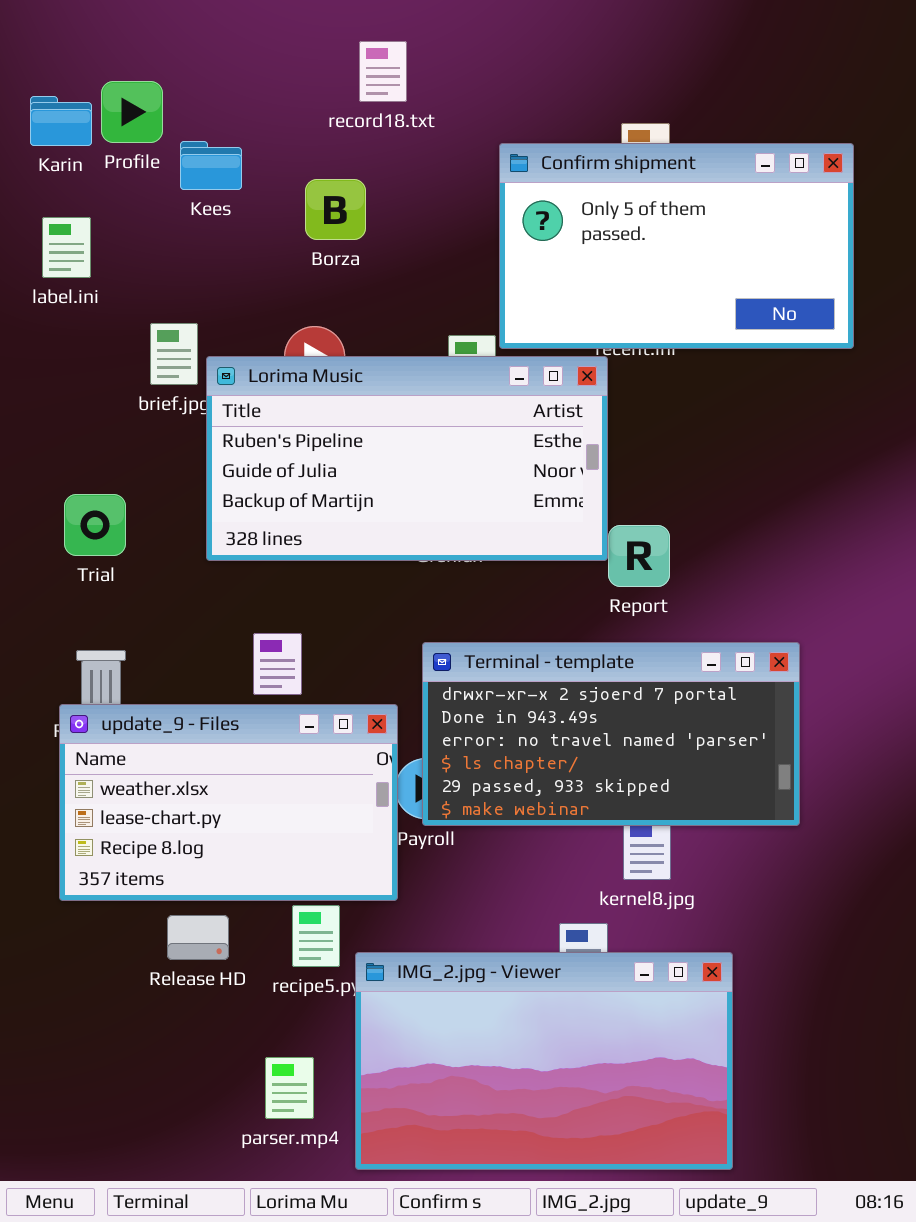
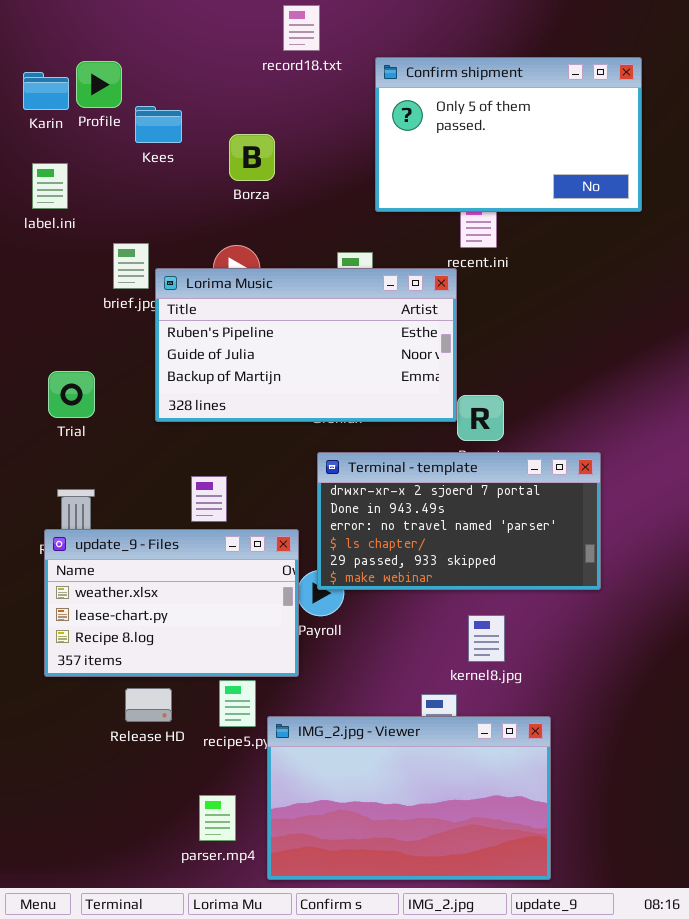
record18.txt: [359,41,407,102] -> [283,5,320,51], moved
Confirm shipment: [499,143,854,349] -> [375,57,642,212], moved
Terminal - template: [422,642,800,826] -> [317,452,601,590], moved

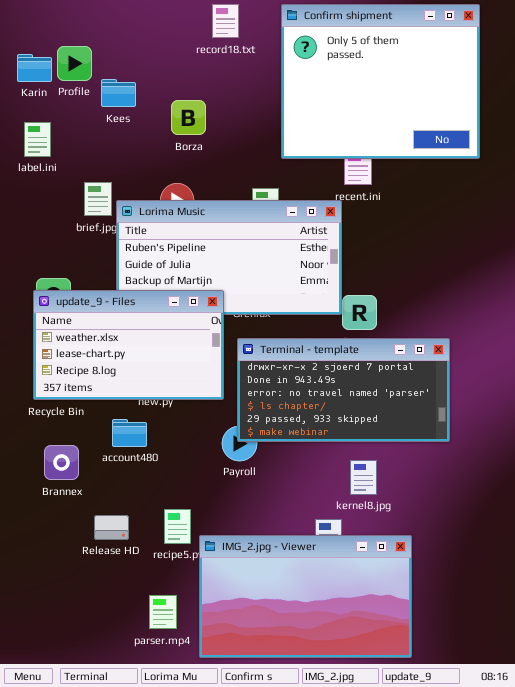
Confirm shipment: [375,57,642,212] -> [281,4,480,159], resized
update_9 - Files: [44,529,299,677] -> [33,290,224,400], moved

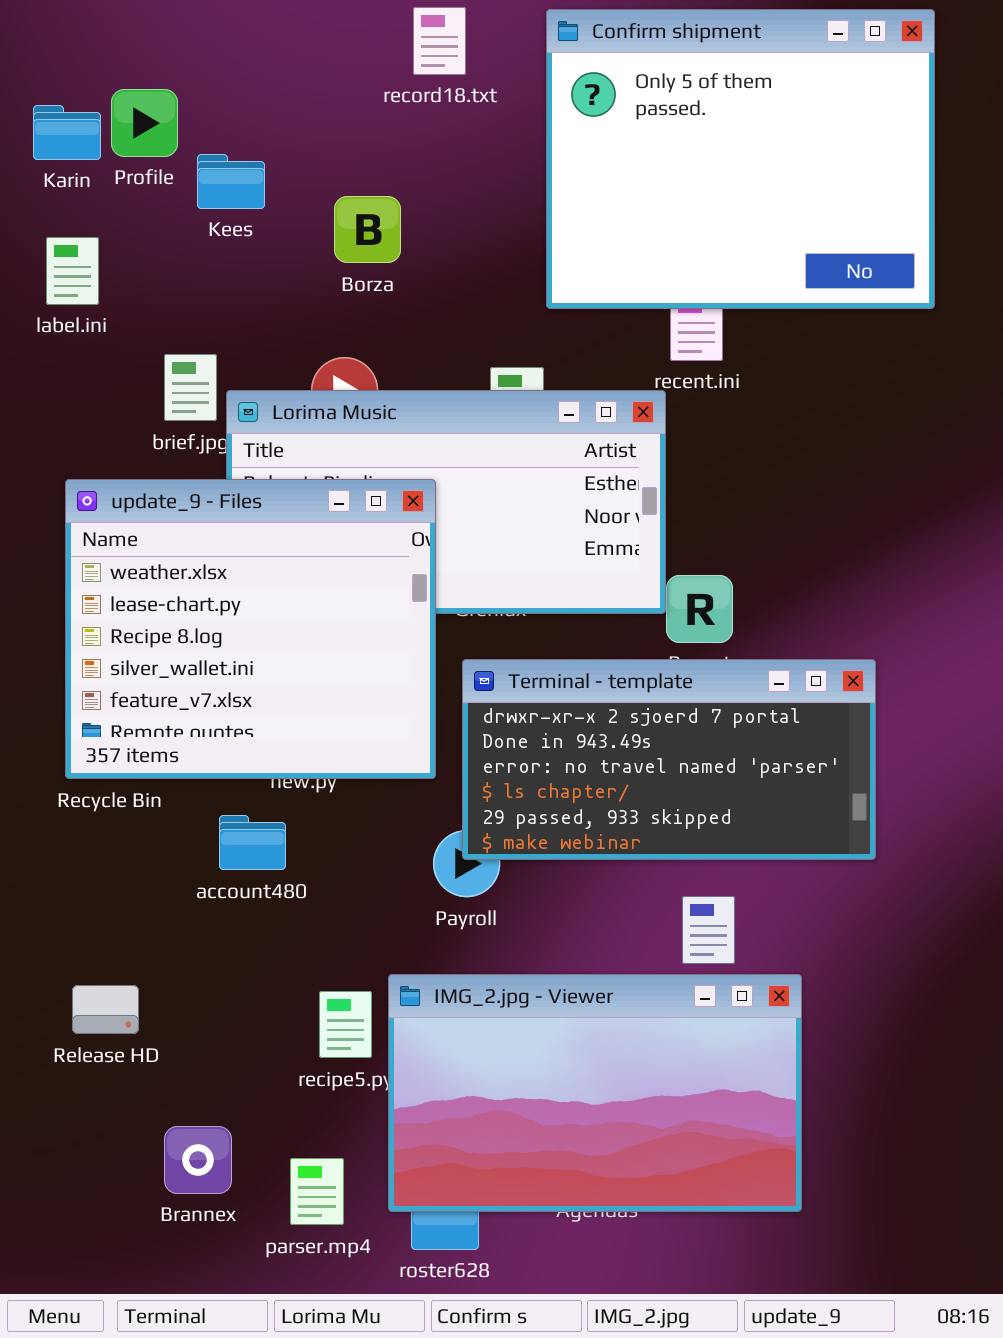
update_9 - Files: [33,290,224,400] -> [65,479,436,779], resized
Brannex: [44,445,79,480] -> [164,1126,232,1194], moved
Release HD: [94,515,129,540] -> [72,985,139,1034], moved
IMG_2.jpg - Viewer: [199,535,412,658] -> [388,974,802,1212], moved

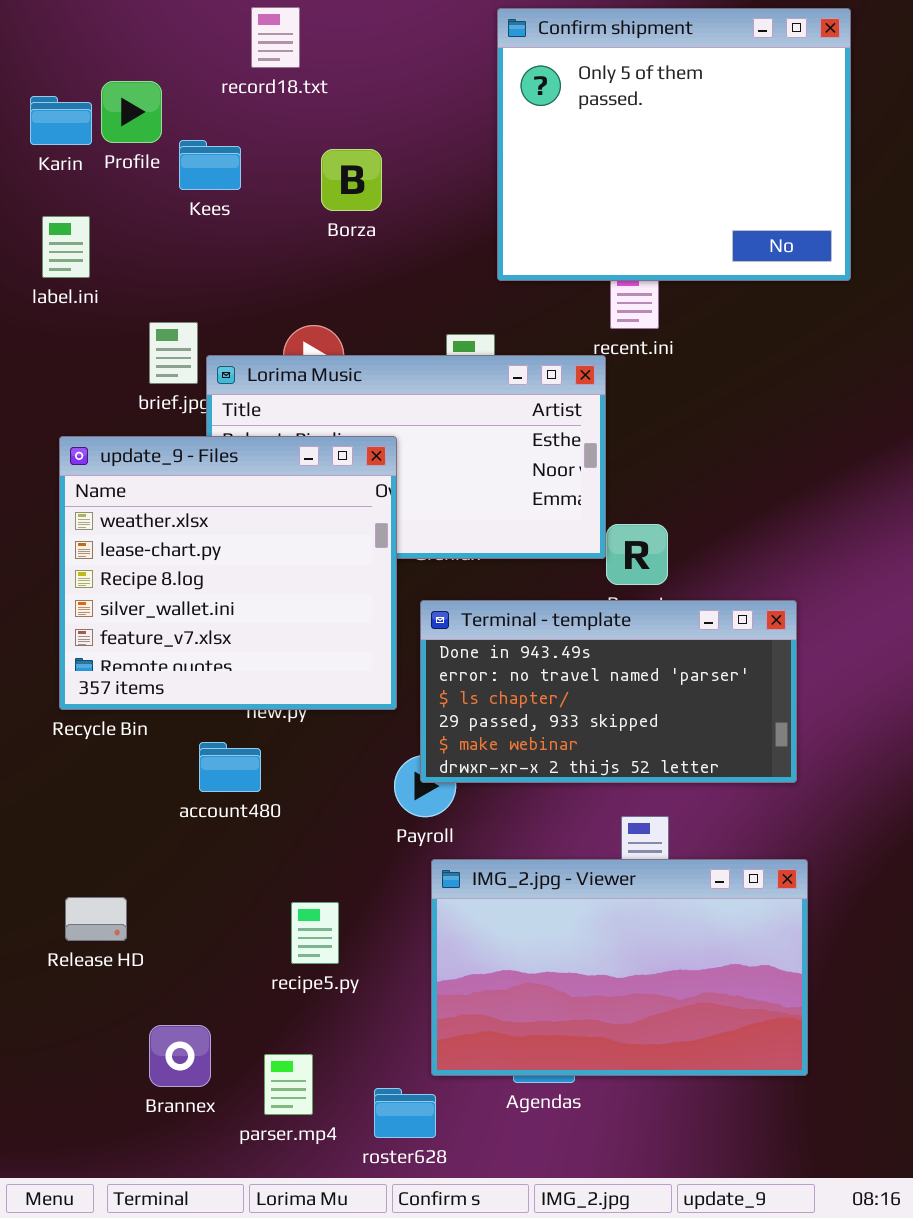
record18.txt: [413,7,466,75] -> [251,7,300,68], moved
Borza: [334,196,401,263] -> [321,149,382,211], moved
Terminal - template: [462,659,876,860] -> [420,600,797,783], scrolled down 1 row
IMG_2.jpg - Viewer: [388,974,802,1212] -> [431,859,808,1076], moved

